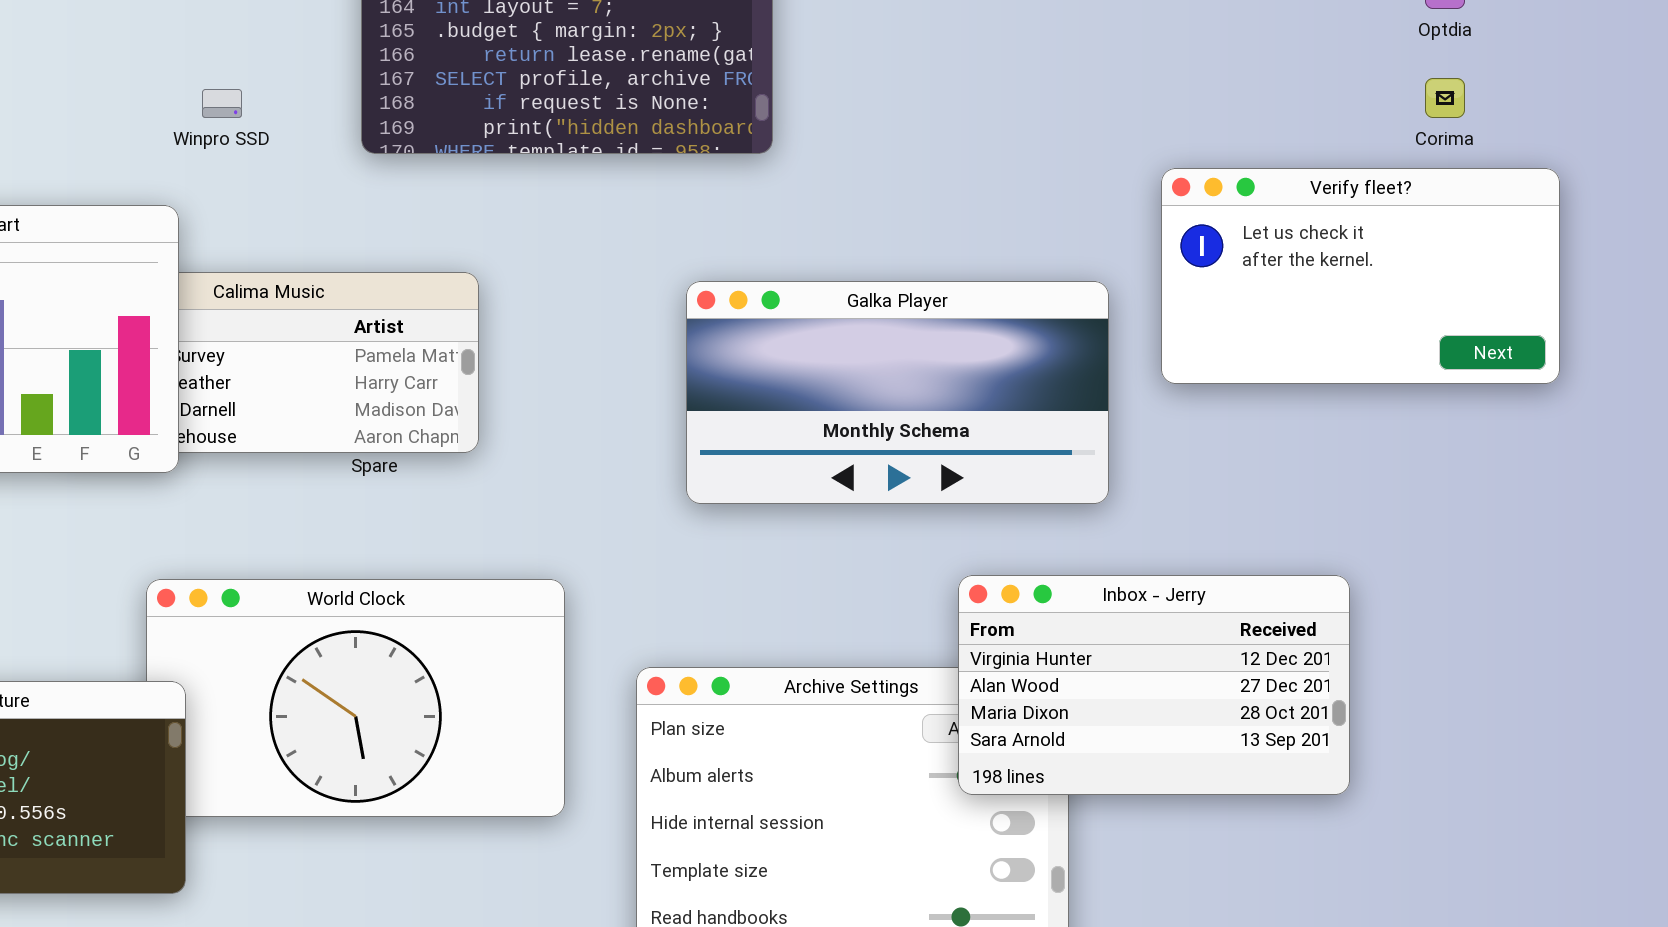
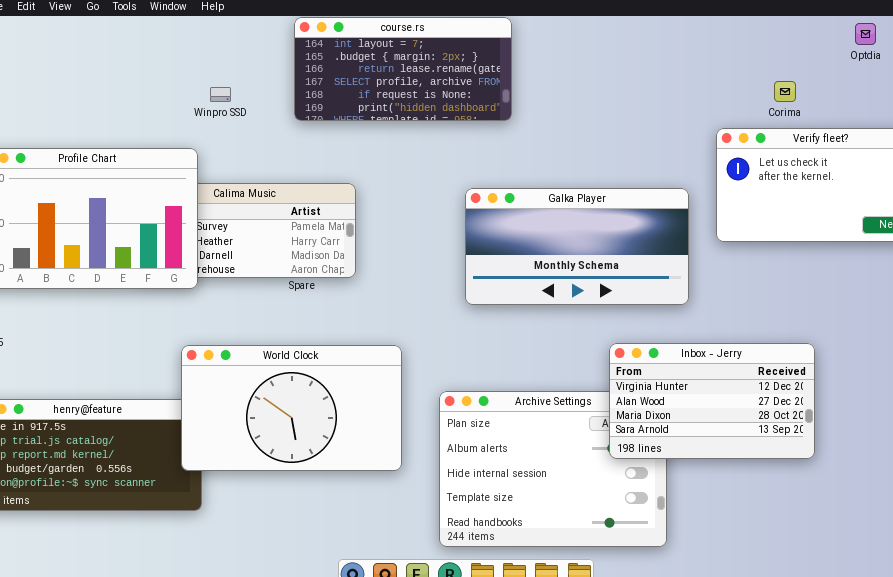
Corima: [1425,78,1465,118] -> [774,81,796,102], moved
World Clock: [146,579,565,817] -> [181,345,402,471], raised

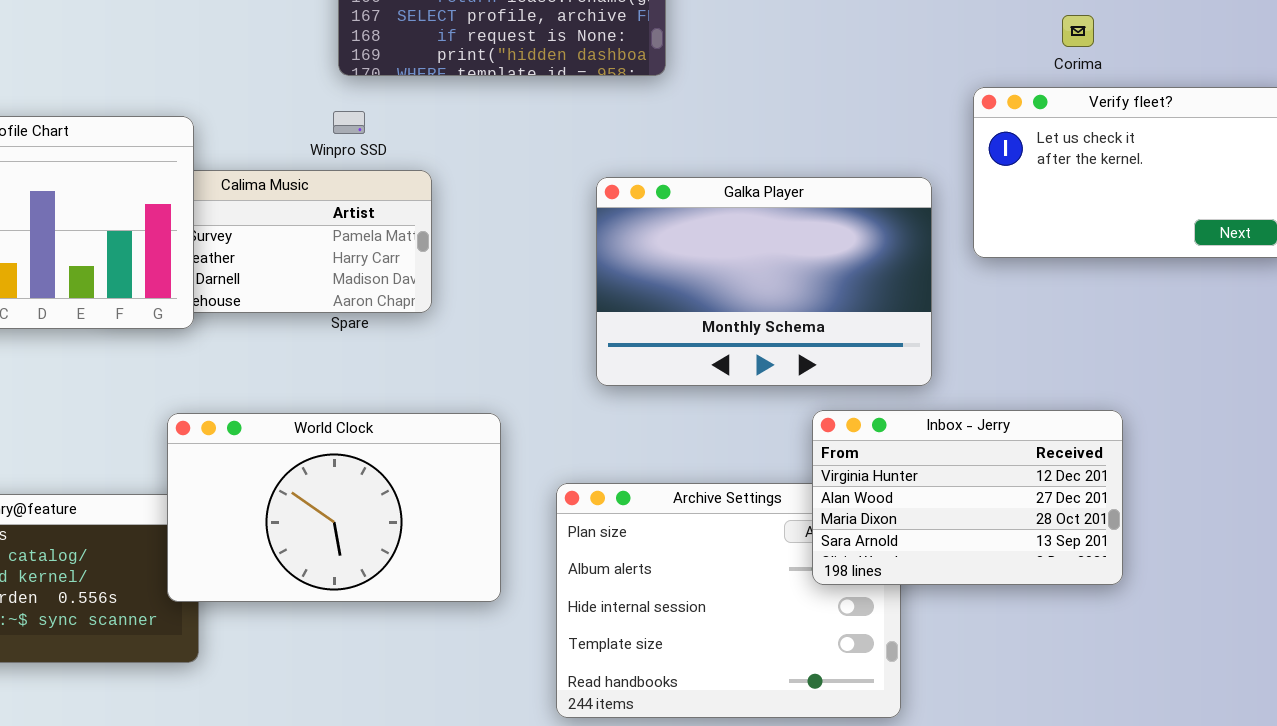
Winpro SSD: [210,87,231,102] -> [333,111,365,134], moved
Galka Player: [465,188,689,305] -> [596,177,932,386], resized

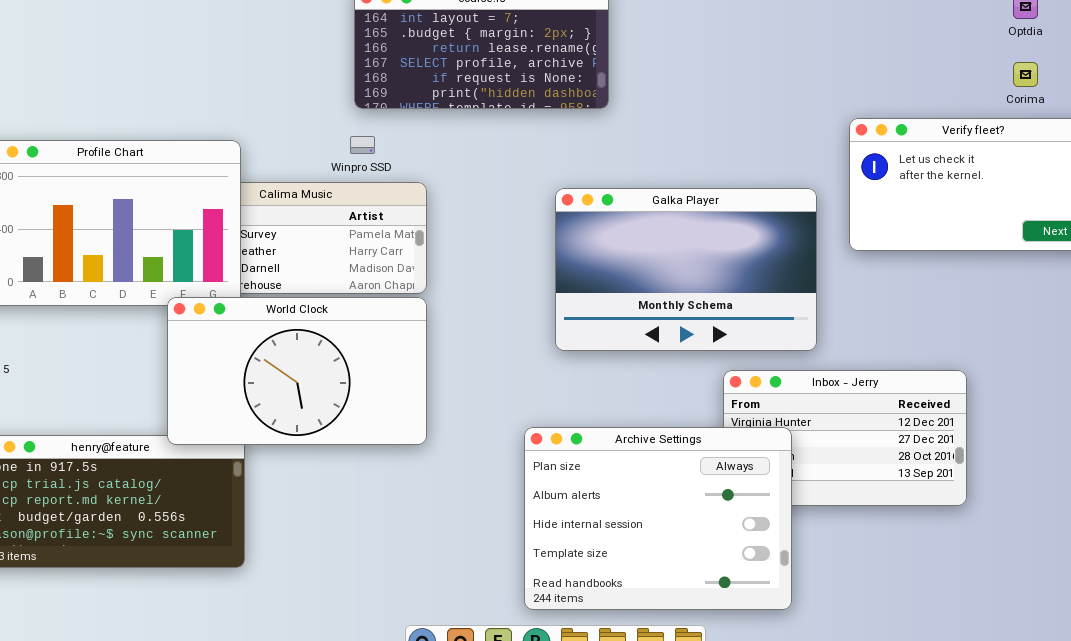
Corima: [1062,15,1094,47] -> [1013,62,1038,87], moved
World Clock: [167,413,501,602] -> [167,297,427,445], moved
Archive Settings: [556,483,901,718] -> [524,427,792,610], raised

